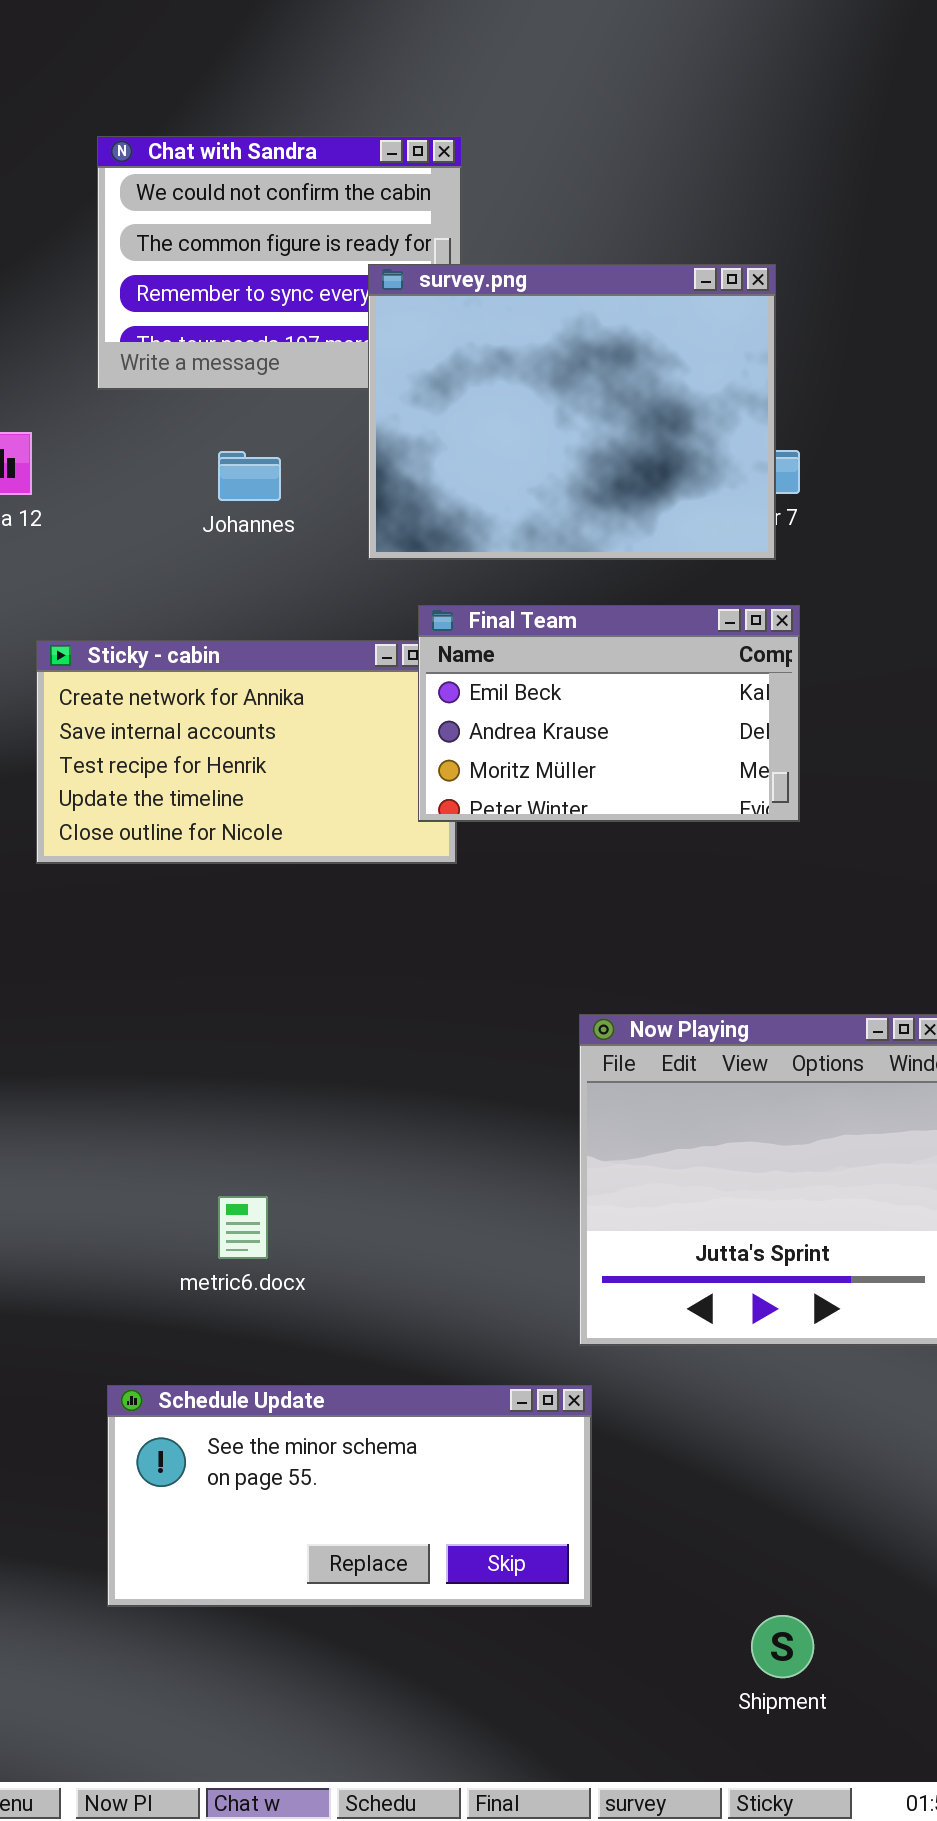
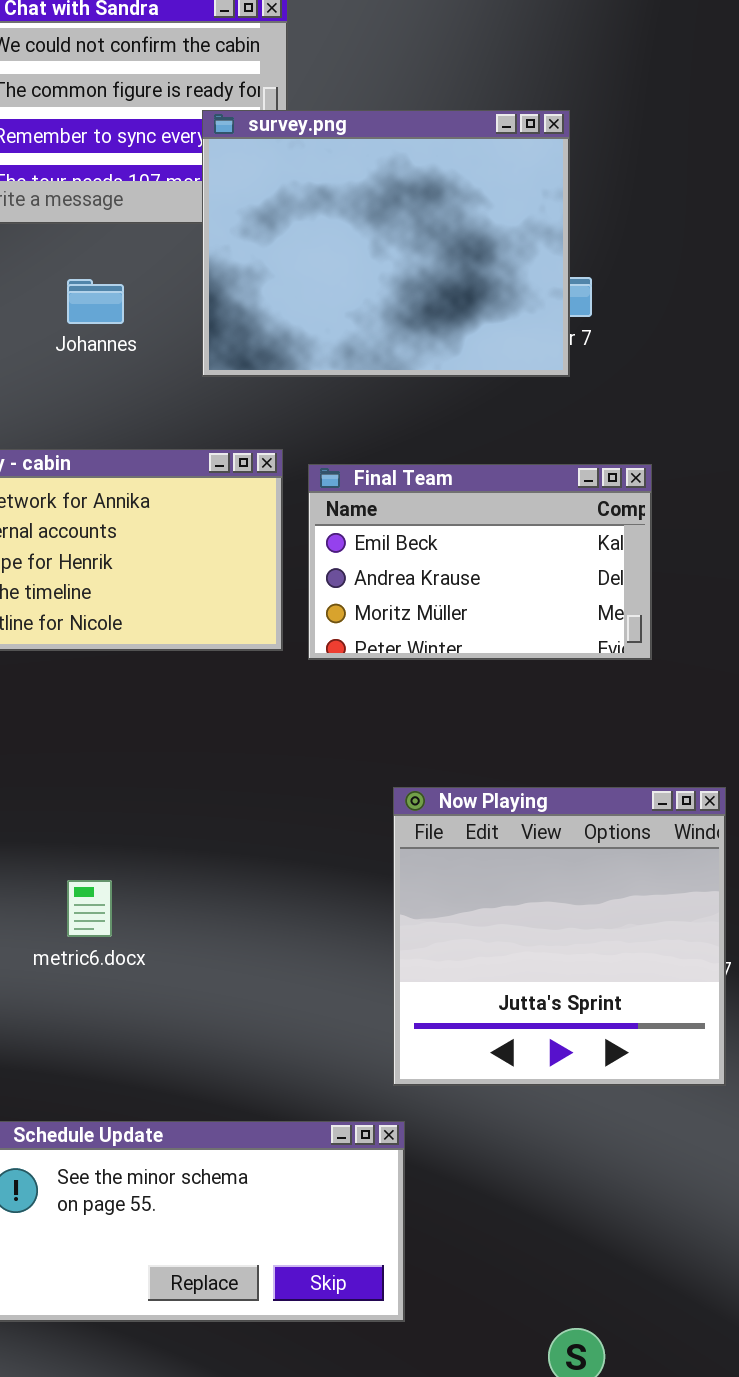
Final Team: [418,605,800,822] -> [308,464,652,660], moved
metric6.docx: [218,1196,268,1259] -> [67,880,112,937], moved

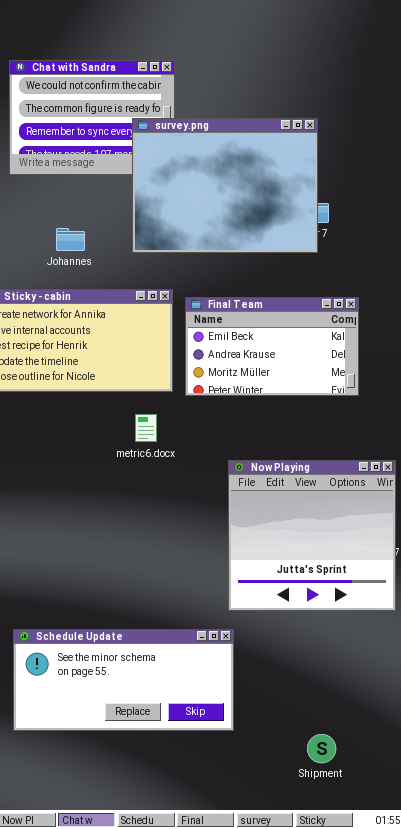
Johannes: [67,279,124,324] -> [56,228,85,251], moved
metric6.docx: [67,880,112,937] -> [135,414,157,442], moved

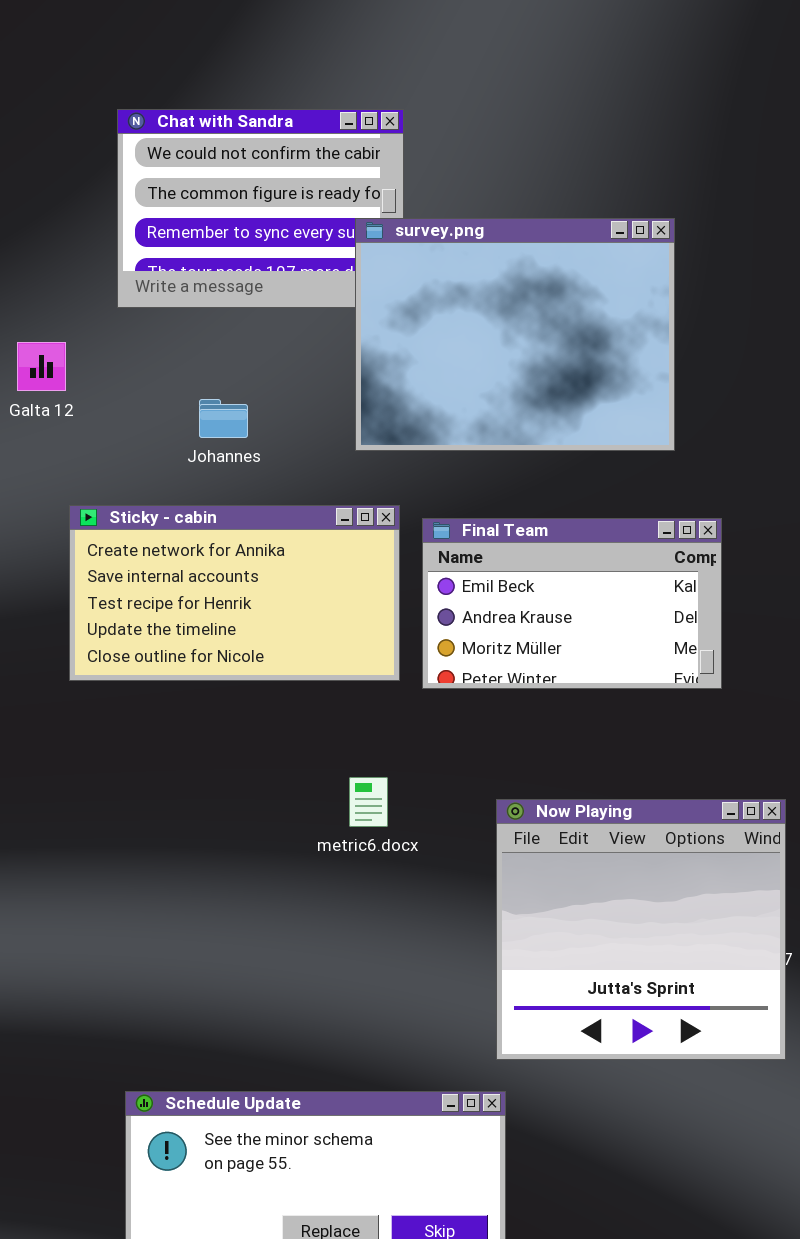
survey.png: [132,118,318,253] -> [355,218,675,451], moved
metric6.docx: [135,414,157,442] -> [349,777,388,827], moved

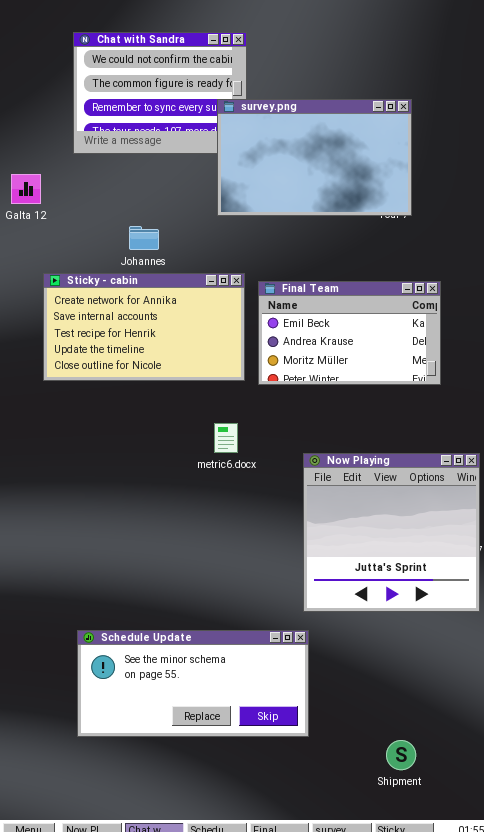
survey.png: [355,218,675,451] -> [217,99,412,216], resized
Johannes: [199,399,248,438] -> [129,226,159,250], moved
metric6.docx: [349,777,388,827] -> [214,423,238,453], moved

